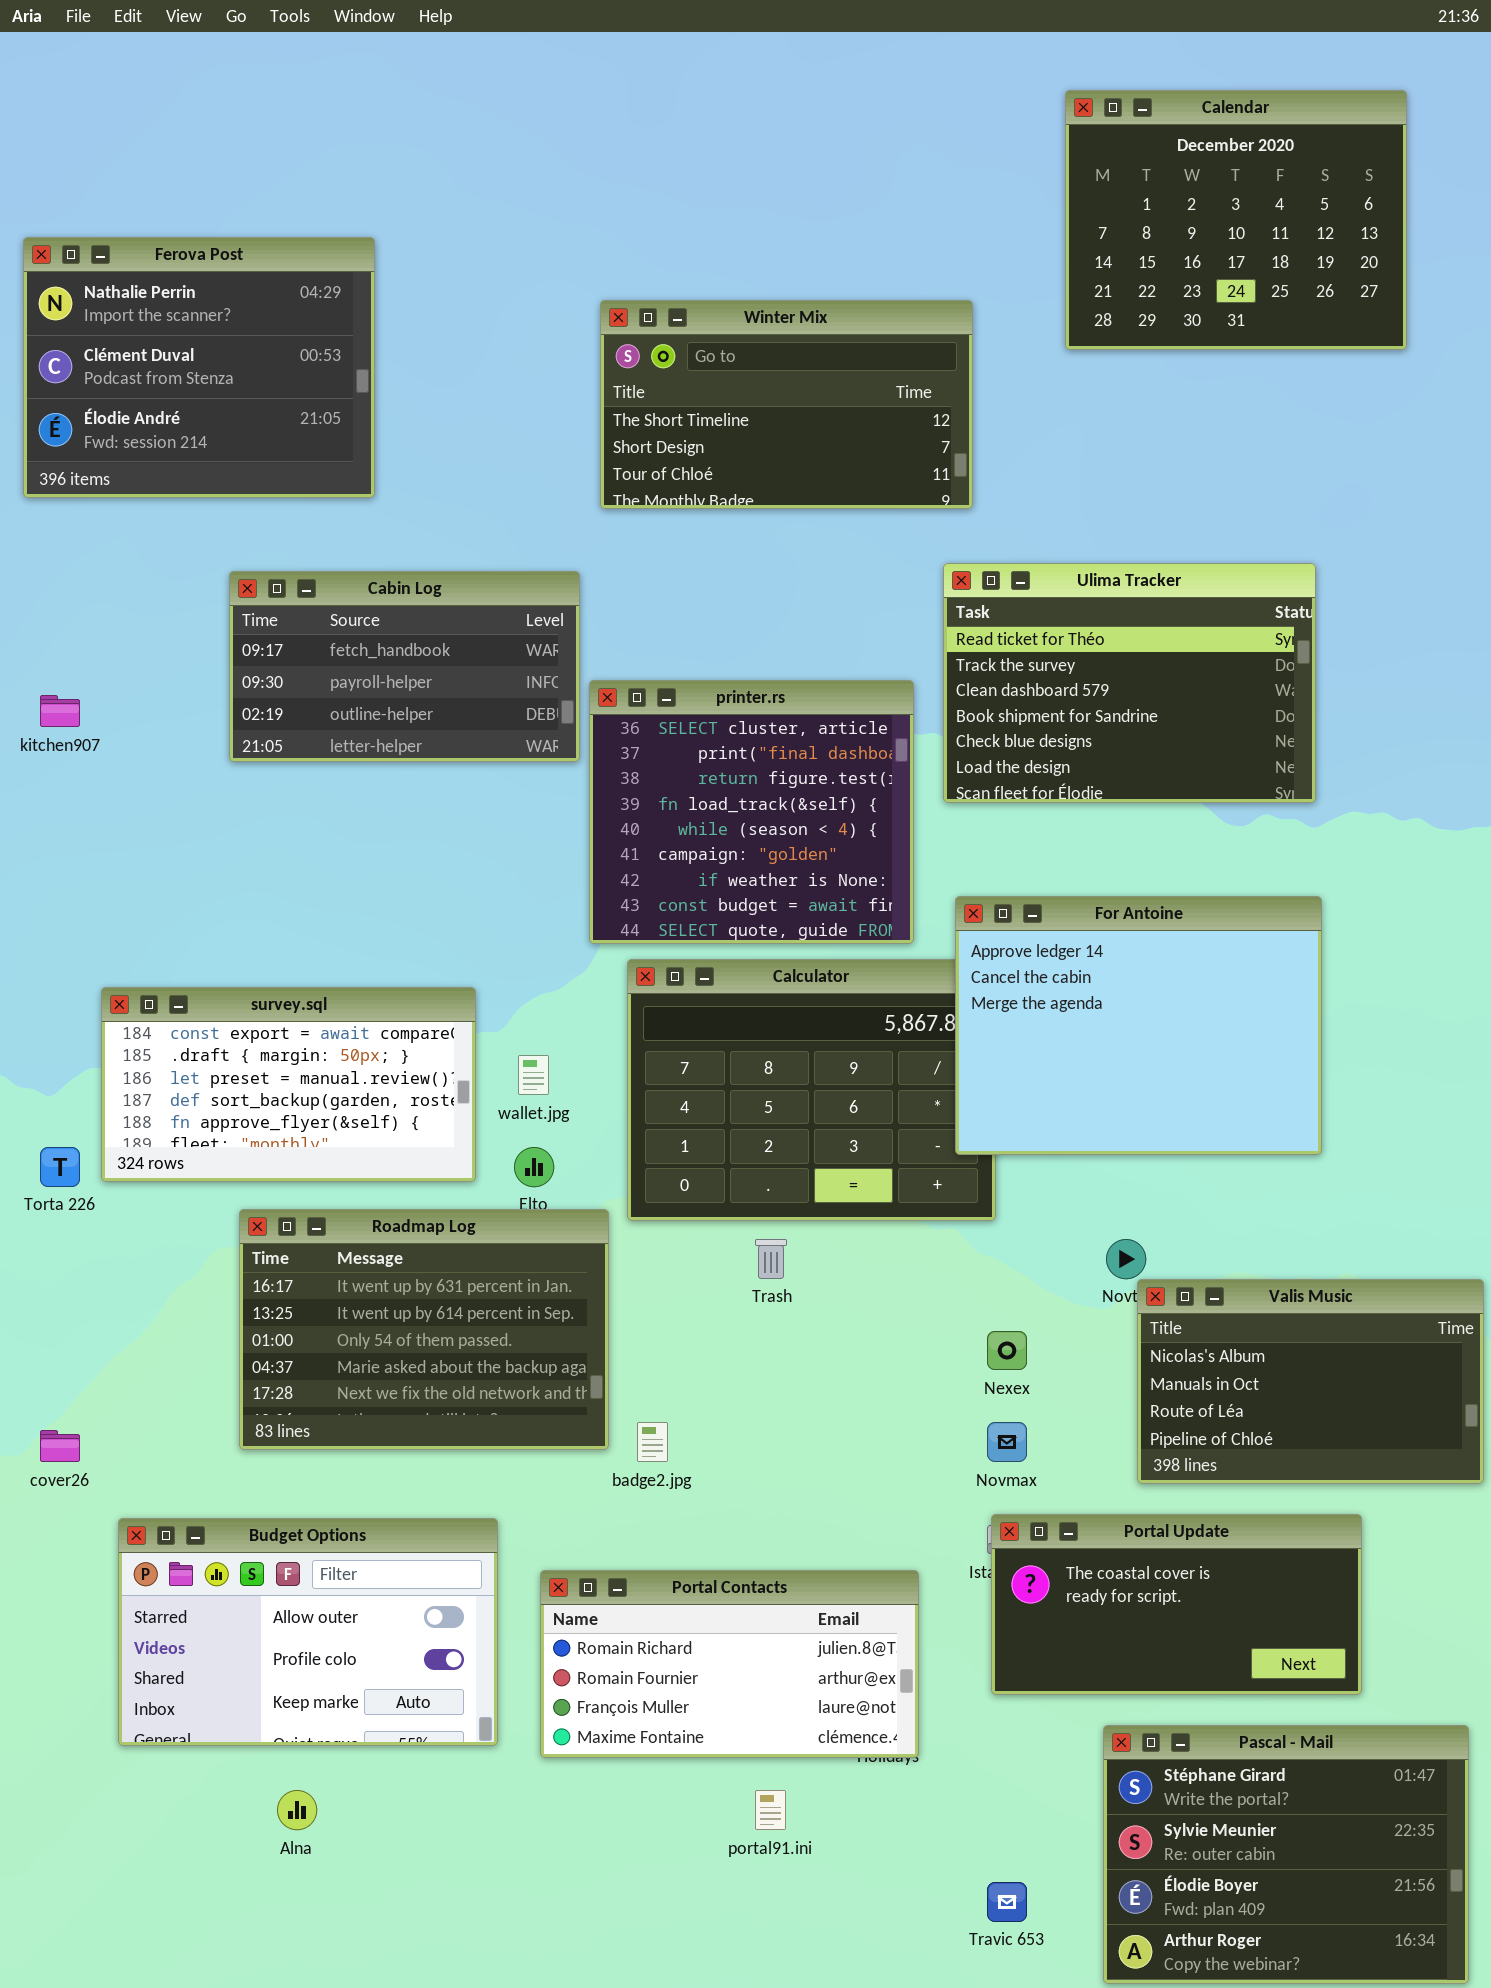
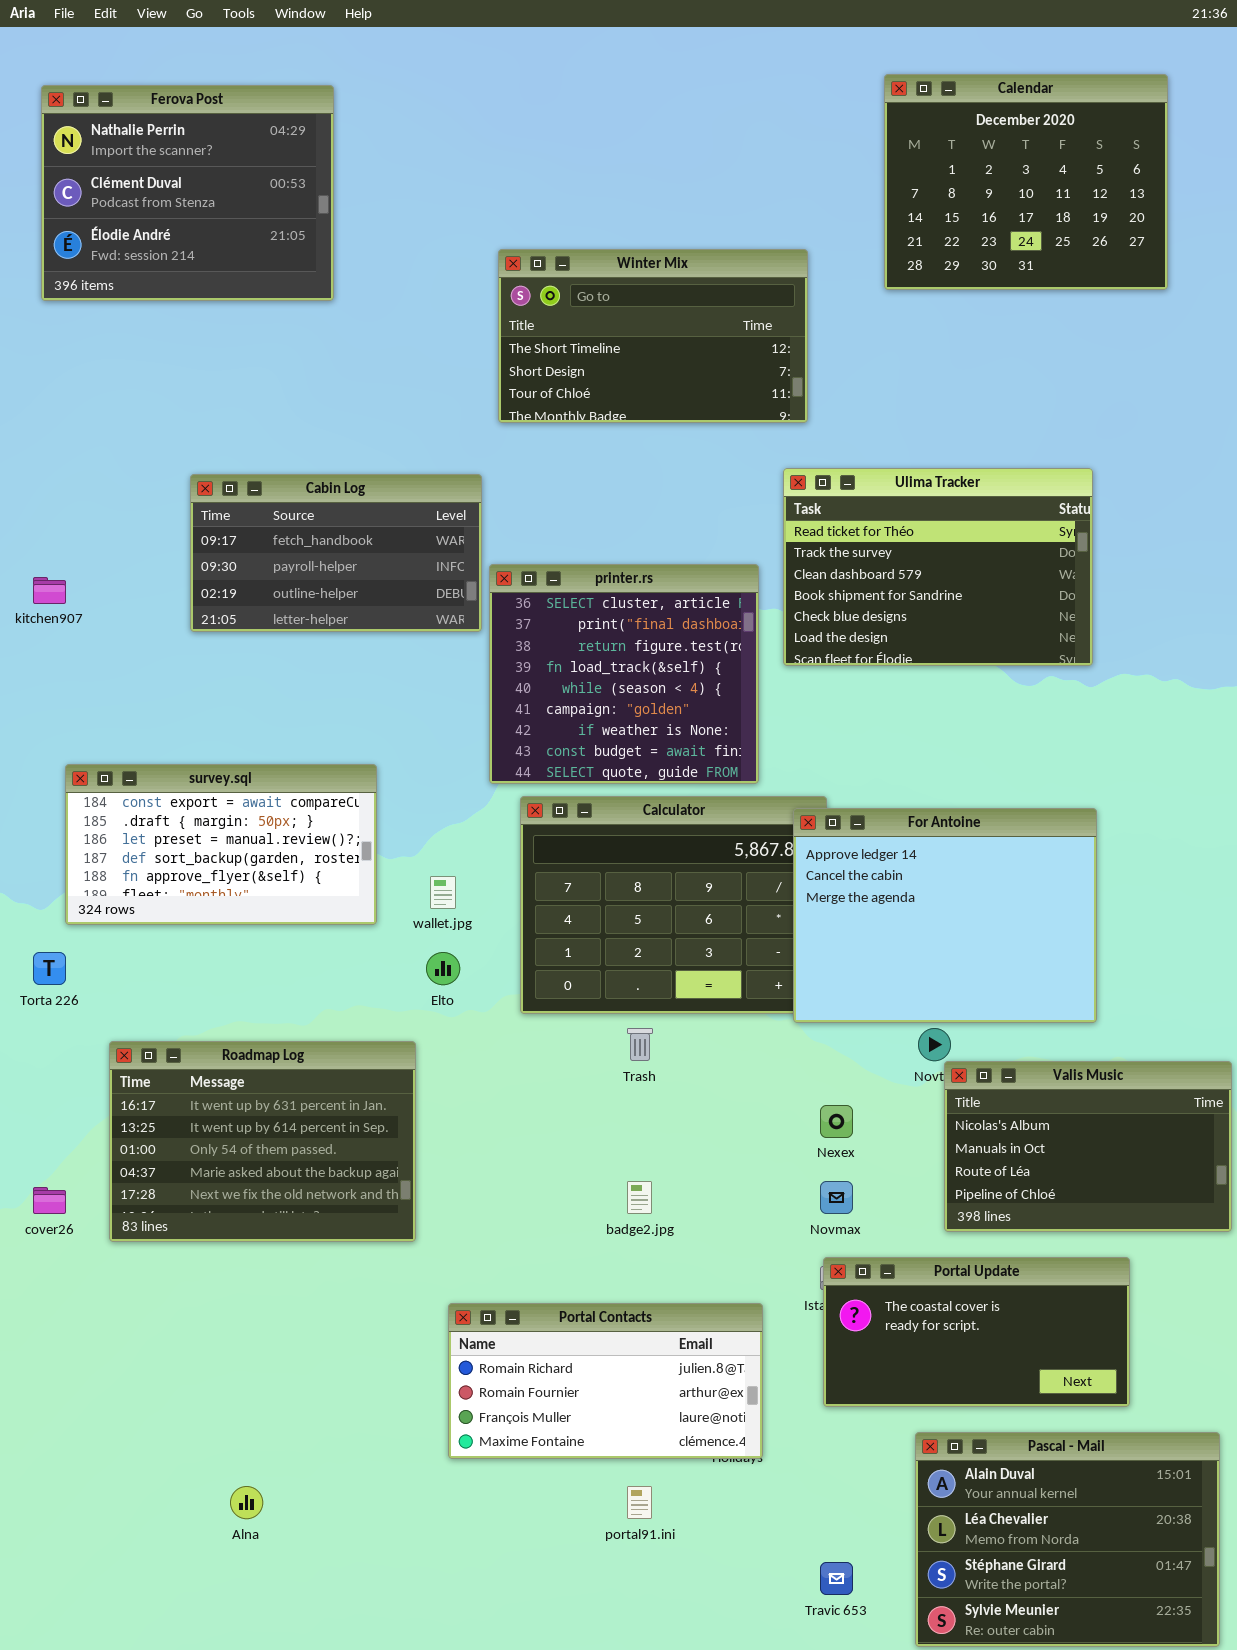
Ferova Post: [23,237,375,498] -> [41,85,334,301], moved
For Antoine: [955,896,1322,1155] -> [793,808,1097,1023], moved
survey.sql: [101,987,476,1182] -> [65,764,377,925], moved
Roadmap Log: [239,1209,609,1450] -> [109,1041,416,1242], moved
badge2.jpg: [637,1422,668,1462] -> [627,1181,652,1214], moved
Budget Options: [118,1518,498,1746] -> none, closed
Pascal - Mail: [1103,1725,1469,1984] -> [915,1432,1220,1647], scrolled up 2 rows

